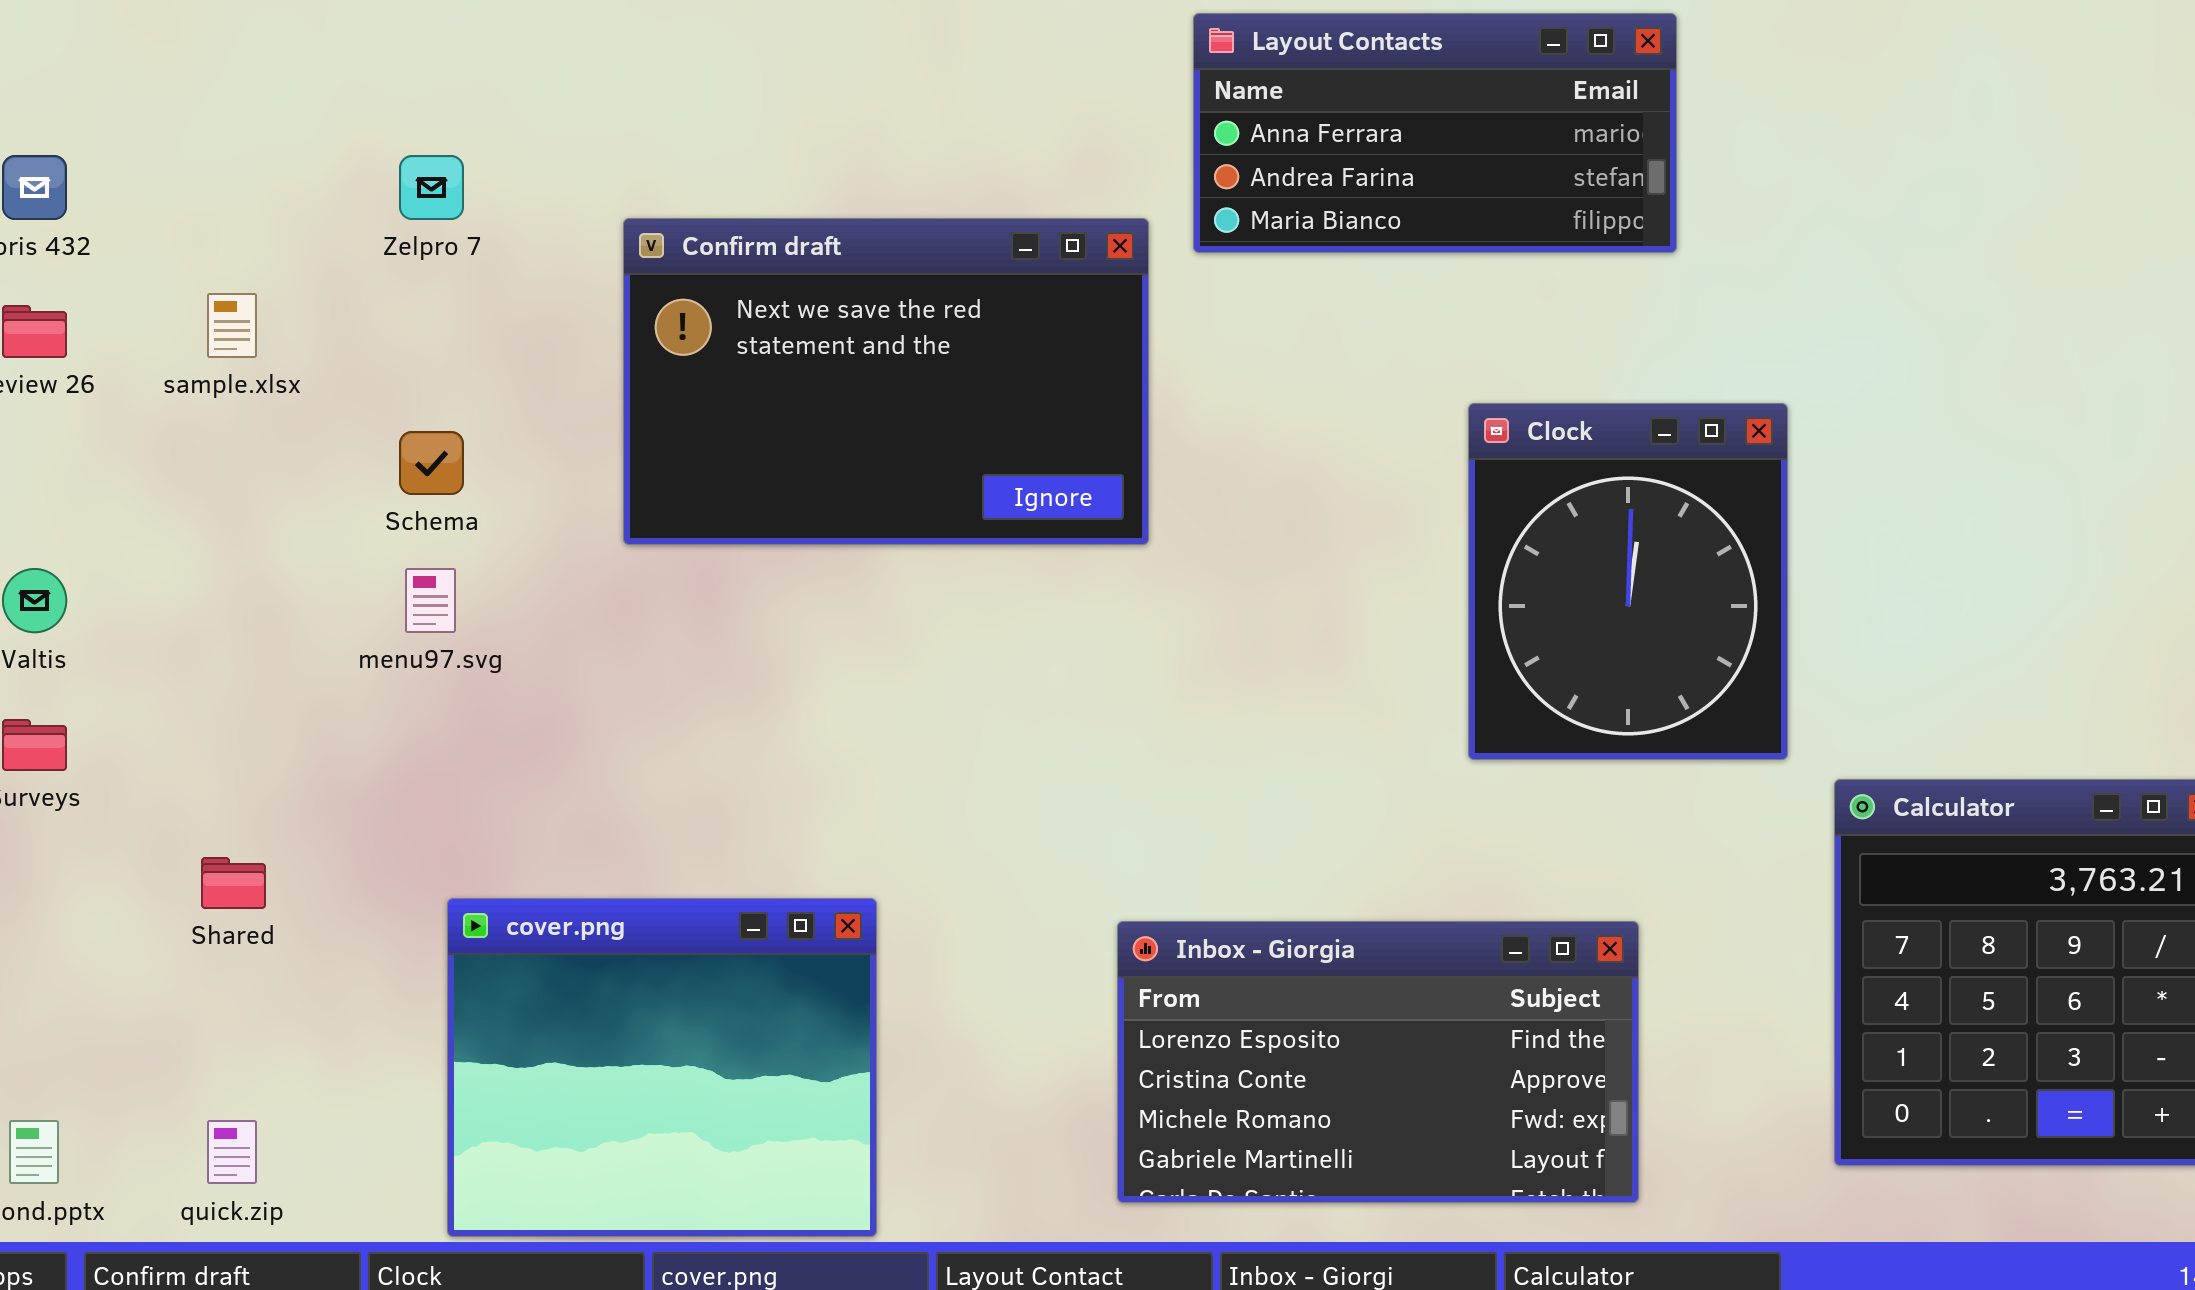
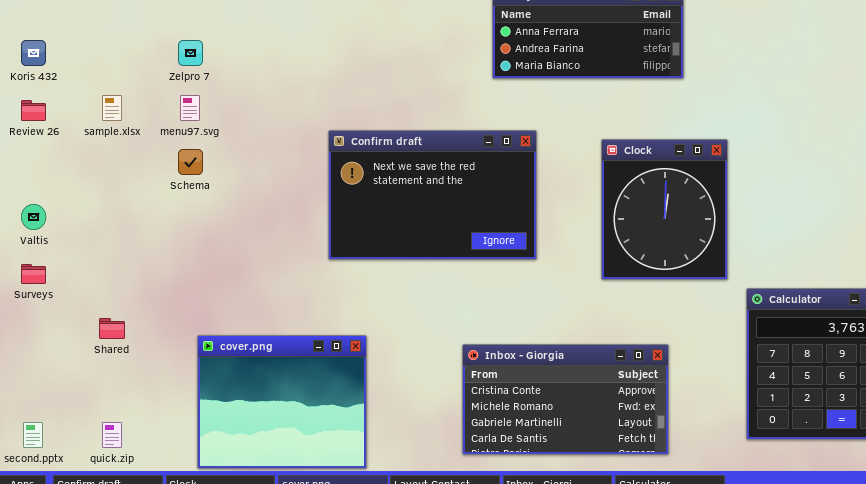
Confirm draft: [623,218,1149,545] -> [328,130,537,260], moved
menu97.svg: [405,568,456,633] -> [180,95,200,121], moved
Inbox - Giorgia: [1117,921,1639,1203] -> [462,344,669,455], scrolled down 1 row

